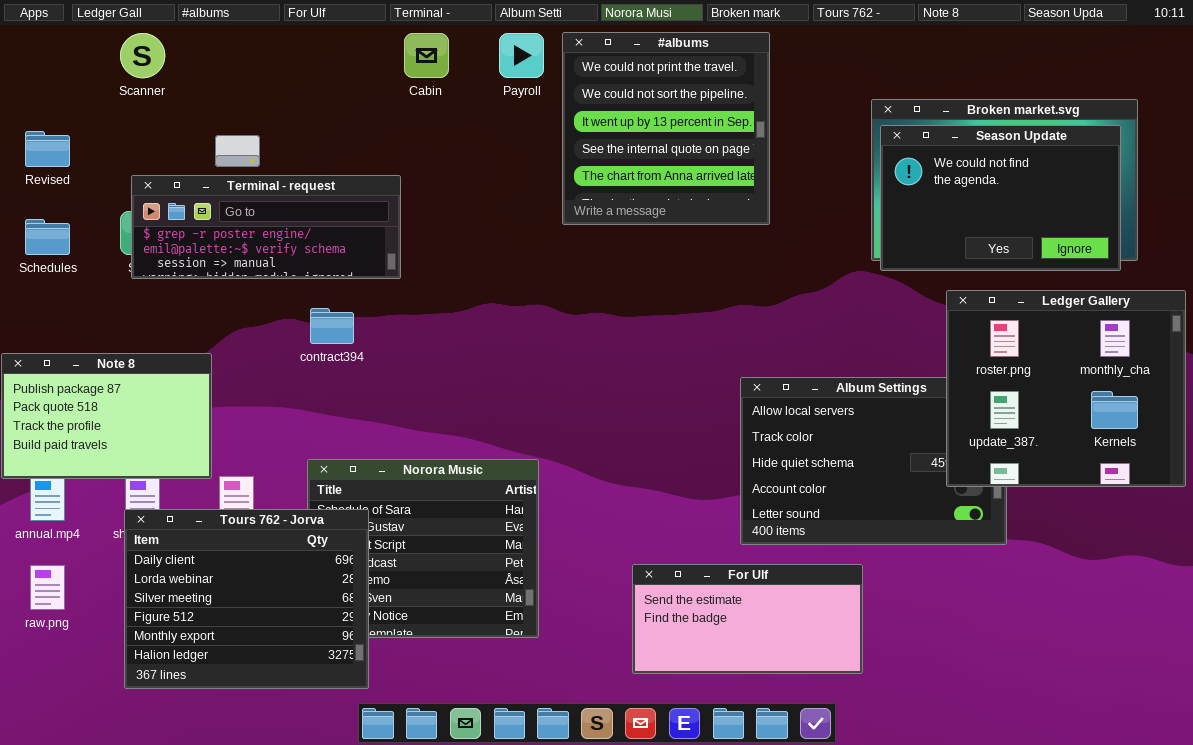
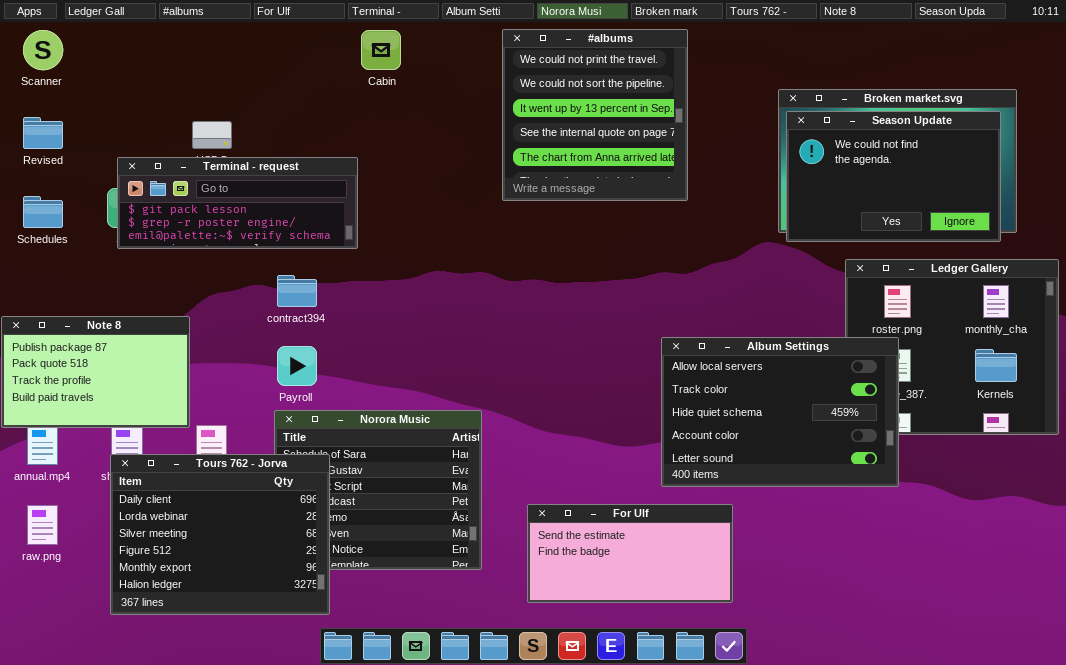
Scanner: [120,33,165,78] -> [23,30,63,70], moved
Payroll: [499,33,544,78] -> [277,346,317,386], moved
Terminal - request: [131,175,401,279] -> [117,157,358,249], scrolled up 1 row
Album Settings: [740,377,1007,545] -> [661,337,899,487], raised
For Ulf: [632,564,863,674] -> [527,504,733,603], moved

